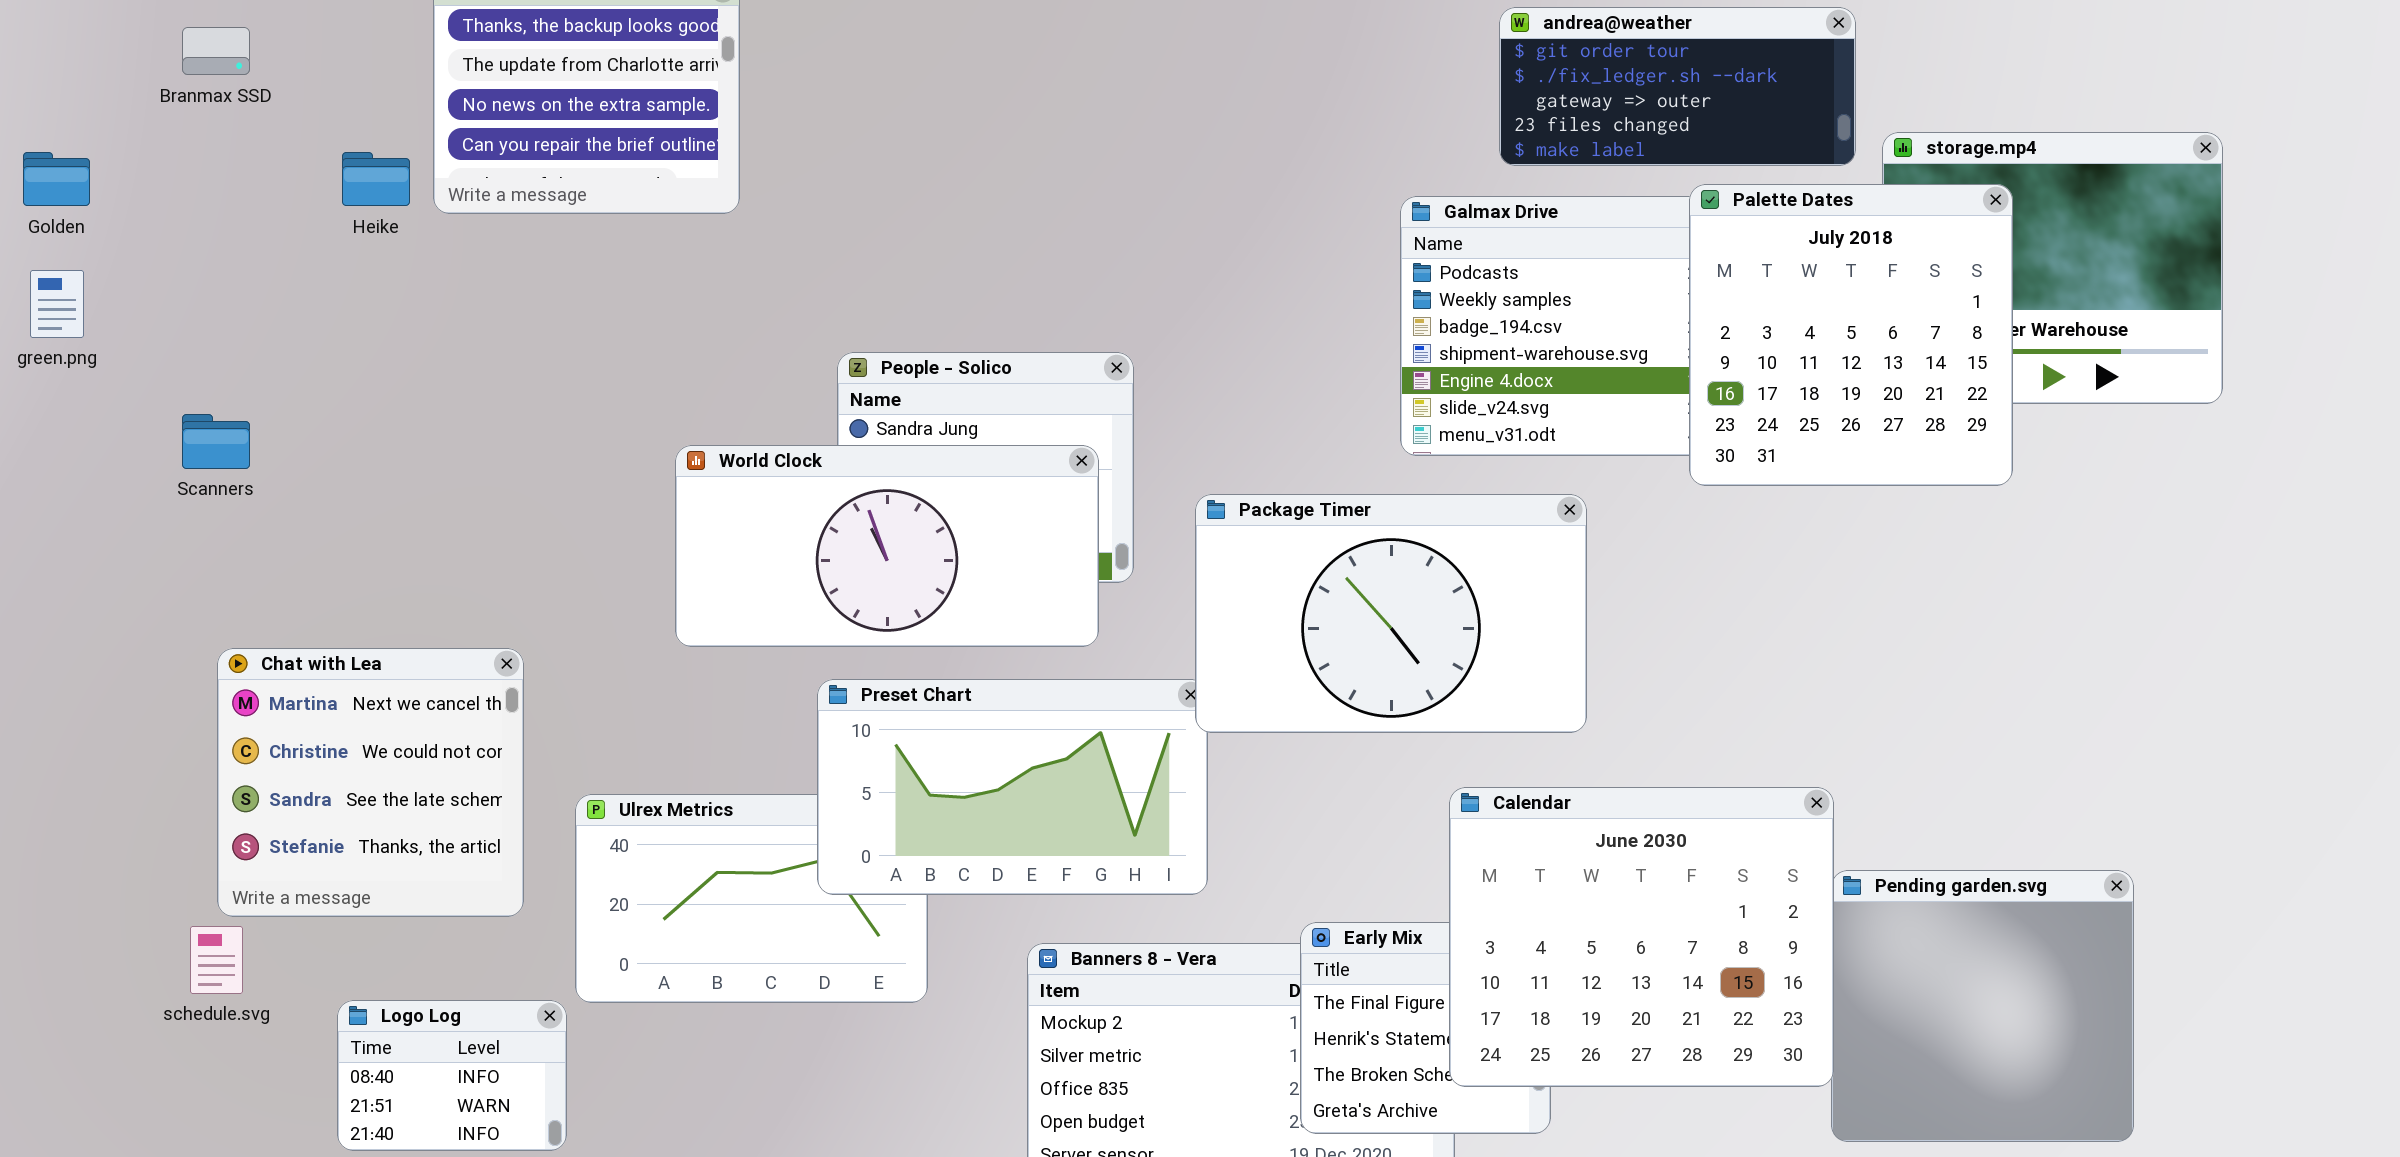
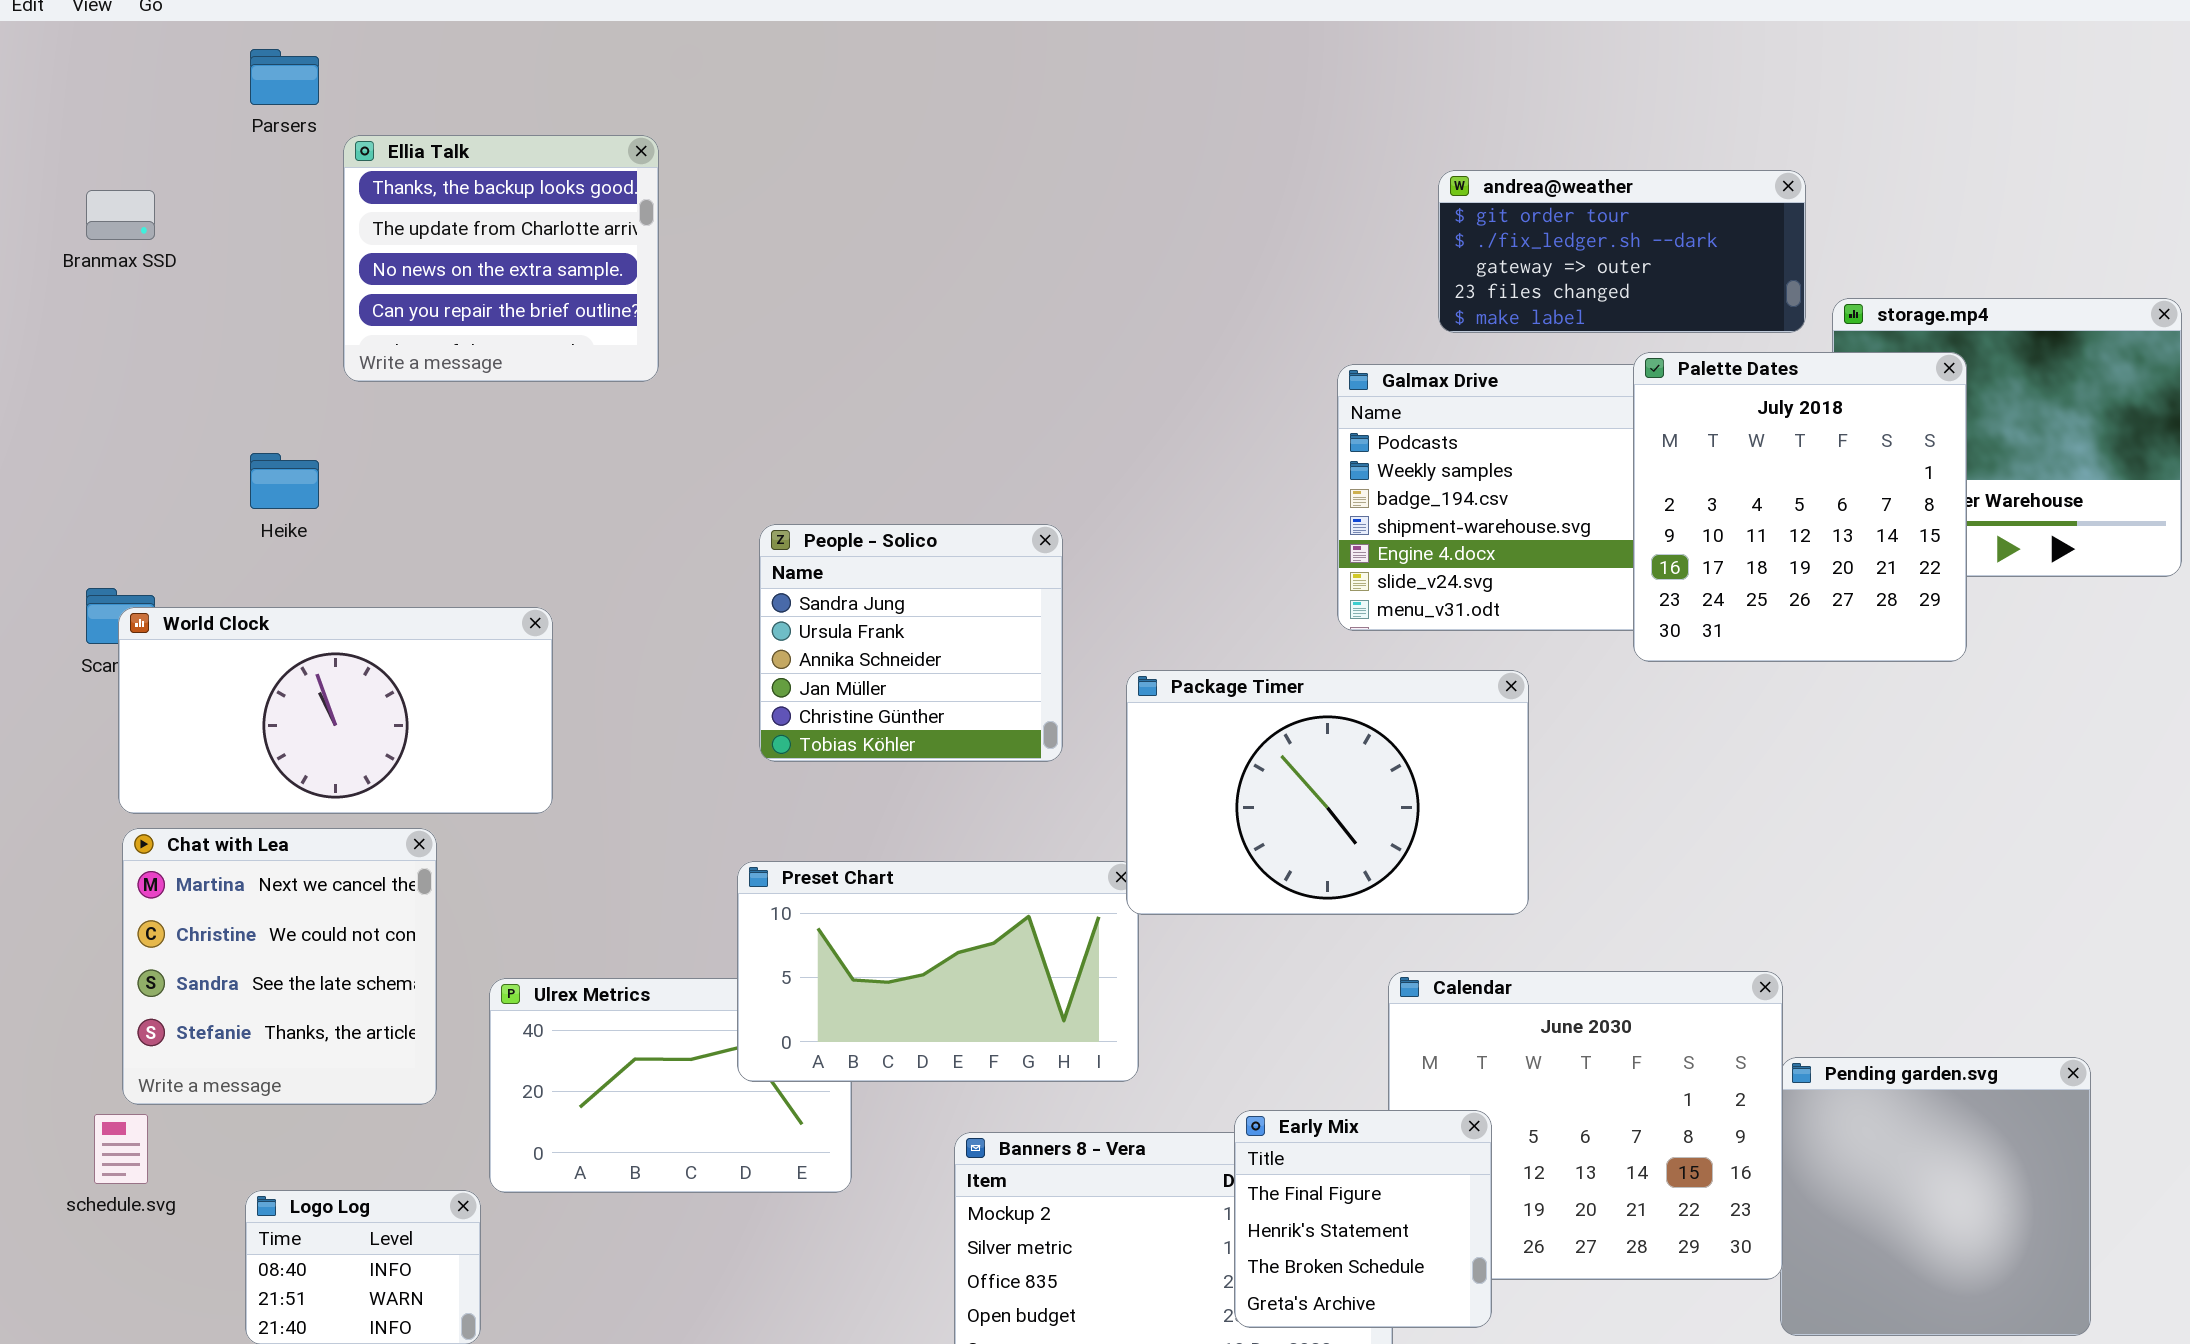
Heike: [342,152,410,206] -> [250,453,319,509], moved
World Clock: [675,445,1099,647] -> [118,607,553,814], moved
Early Mix: [1300,922,1551,1134] -> [1234,1110,1492,1328], raised

